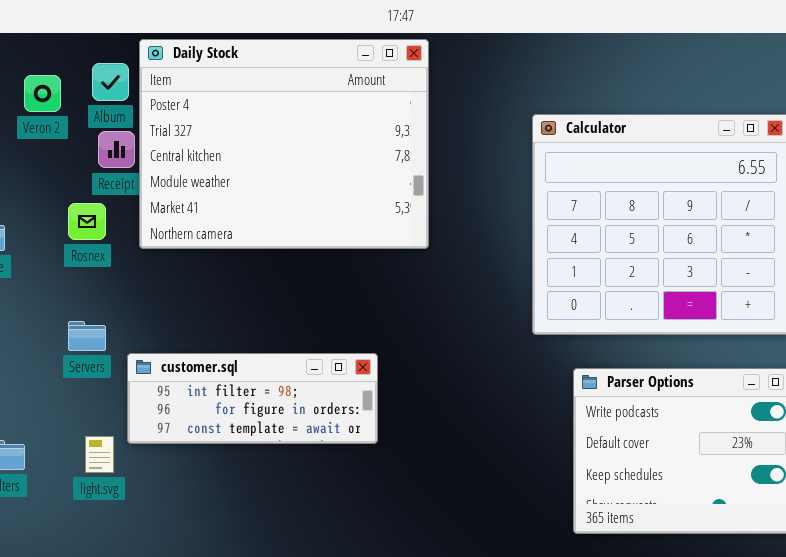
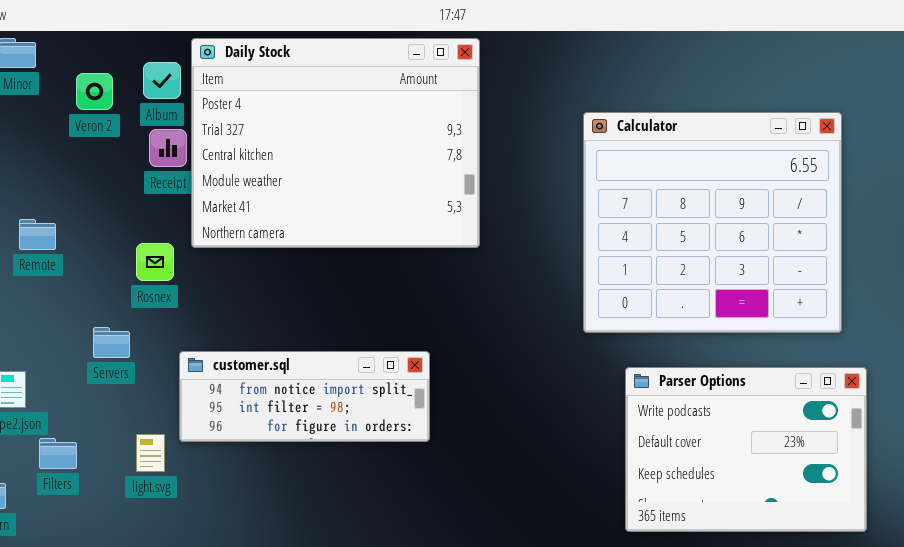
Rosnex: [68,203,106,240] -> [136,243,174,281], moved
Servers: [68,321,106,351] -> [93,327,130,358], moved
customer.sql: [127,353,378,444] -> [179,351,430,442], scrolled up 1 row

